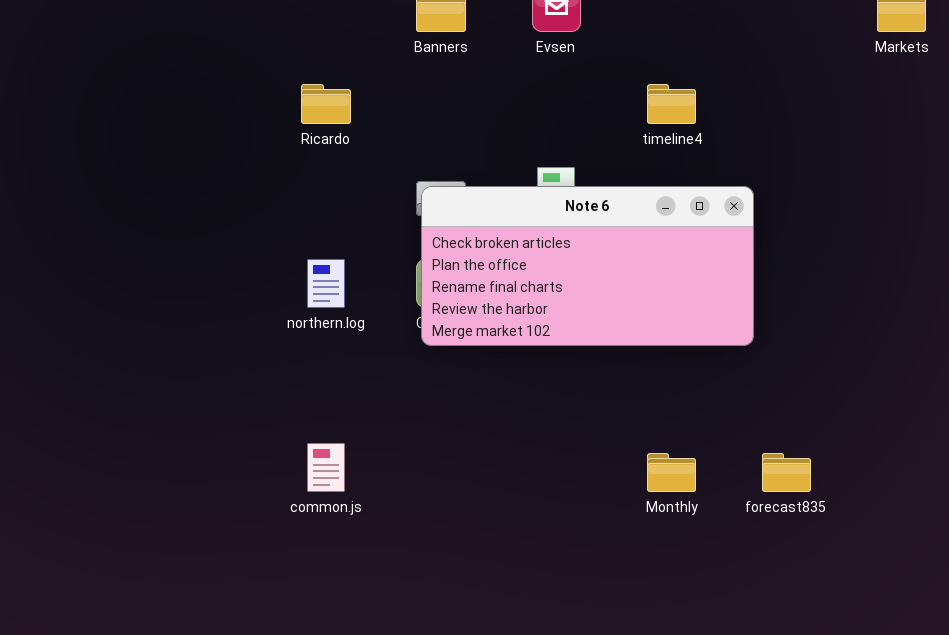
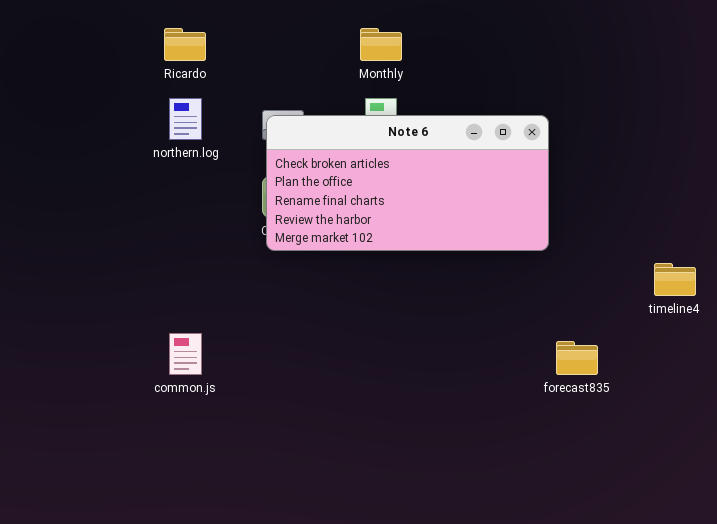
timeline4: [647,84,696,124] -> [654,263,696,296], moved
northern.log: [307,259,345,308] -> [169,98,202,140], moved
Monthly: [647,453,696,492] -> [360,28,402,61], moved

